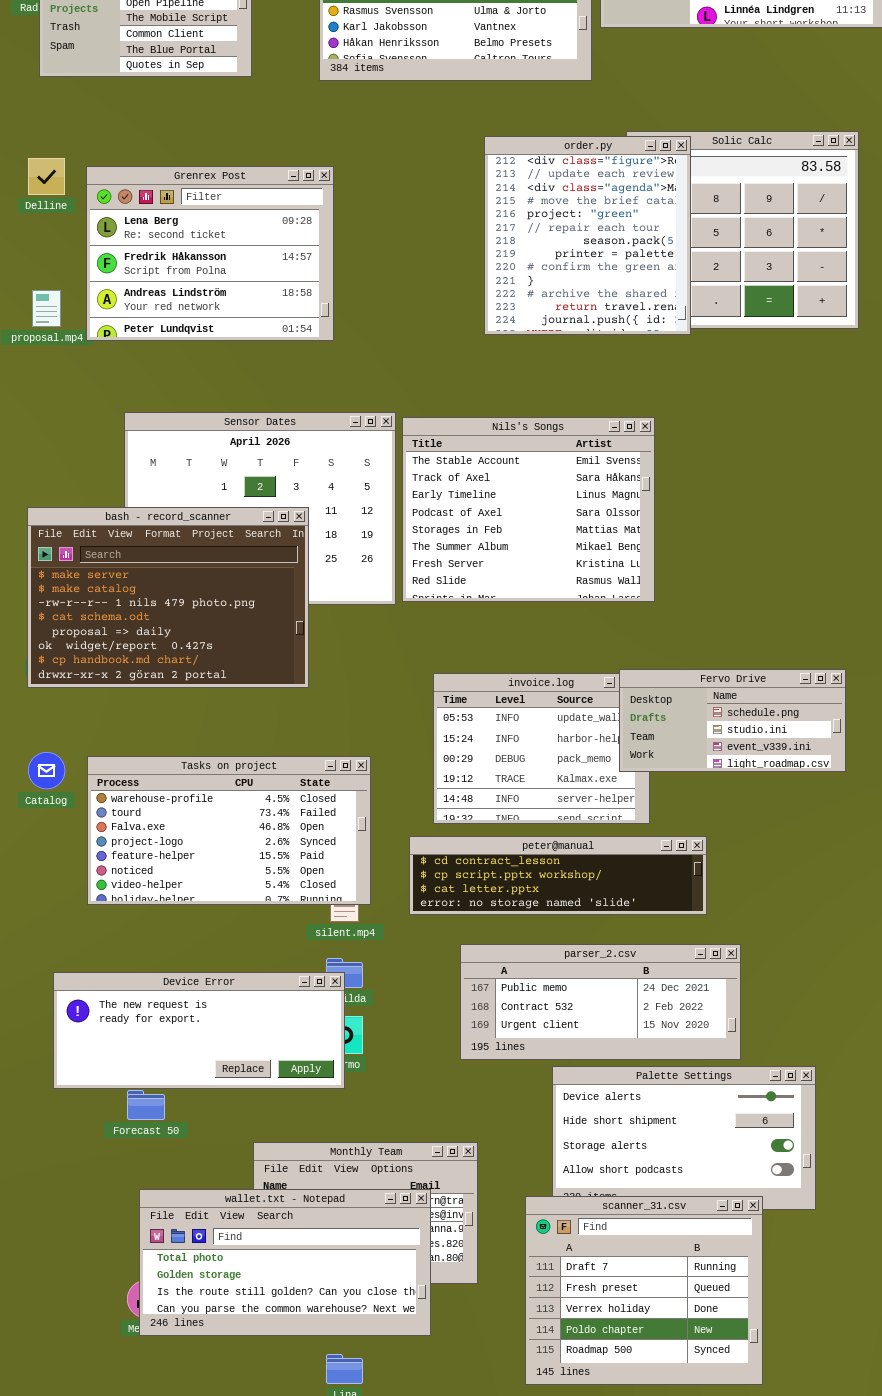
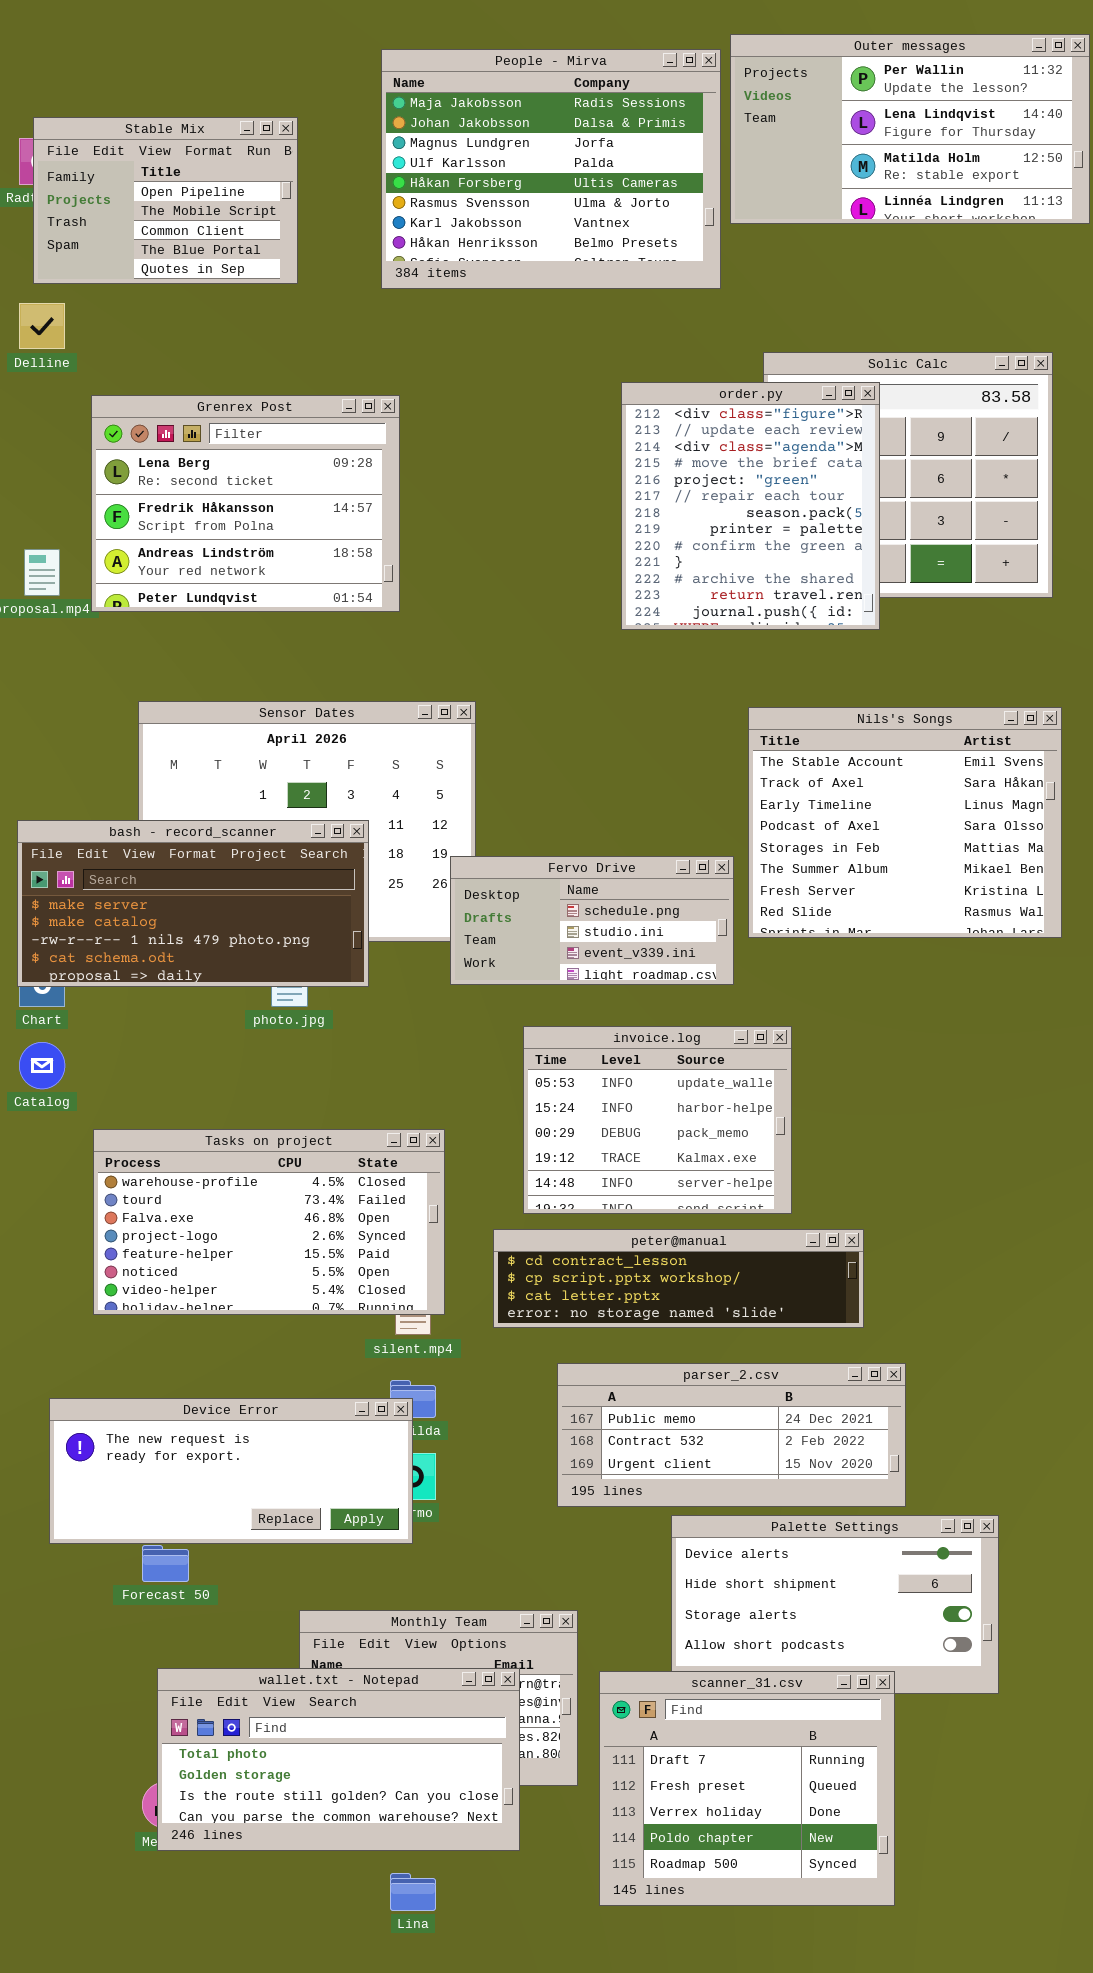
order.py: [484,136,691,335] -> [621,382,880,630], moved
Delline: [28,158,65,195] -> [19,303,65,349], moved
Nils's Songs: [402,417,655,602] -> [748,707,1062,938], moved
bash - record_scanner: [27,507,309,688] -> [17,820,369,987], resized
Fervo Drive: [619,669,846,772] -> [450,856,734,985], moved
Catalog: [28,752,65,789] -> [19,1042,65,1089], moved
scanner_31.csv: [525,1196,763,1385] -> [599,1671,895,1906], moved

